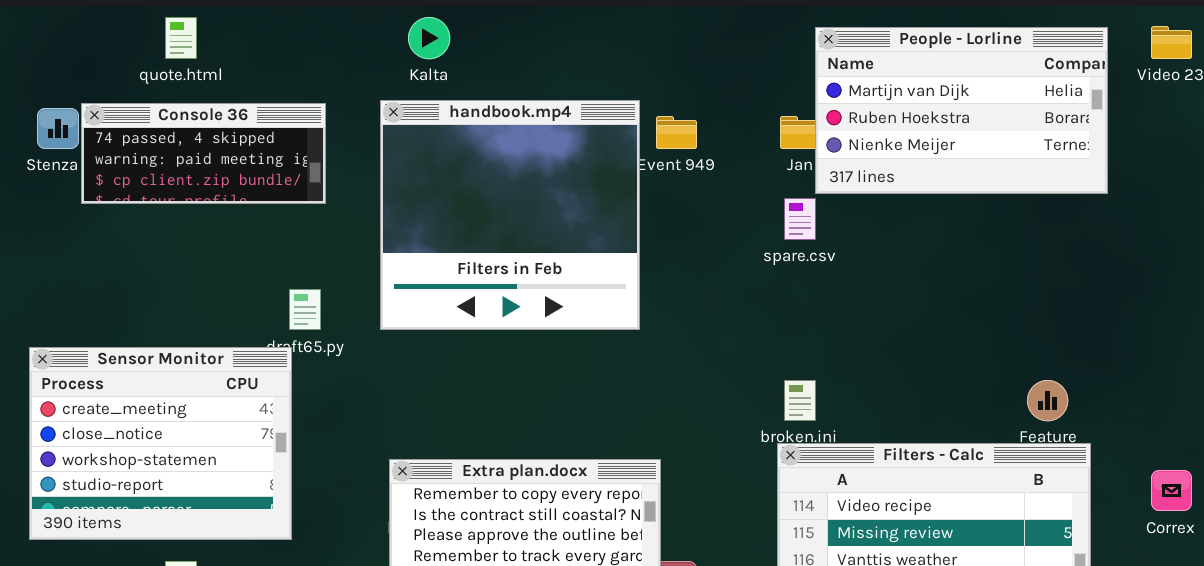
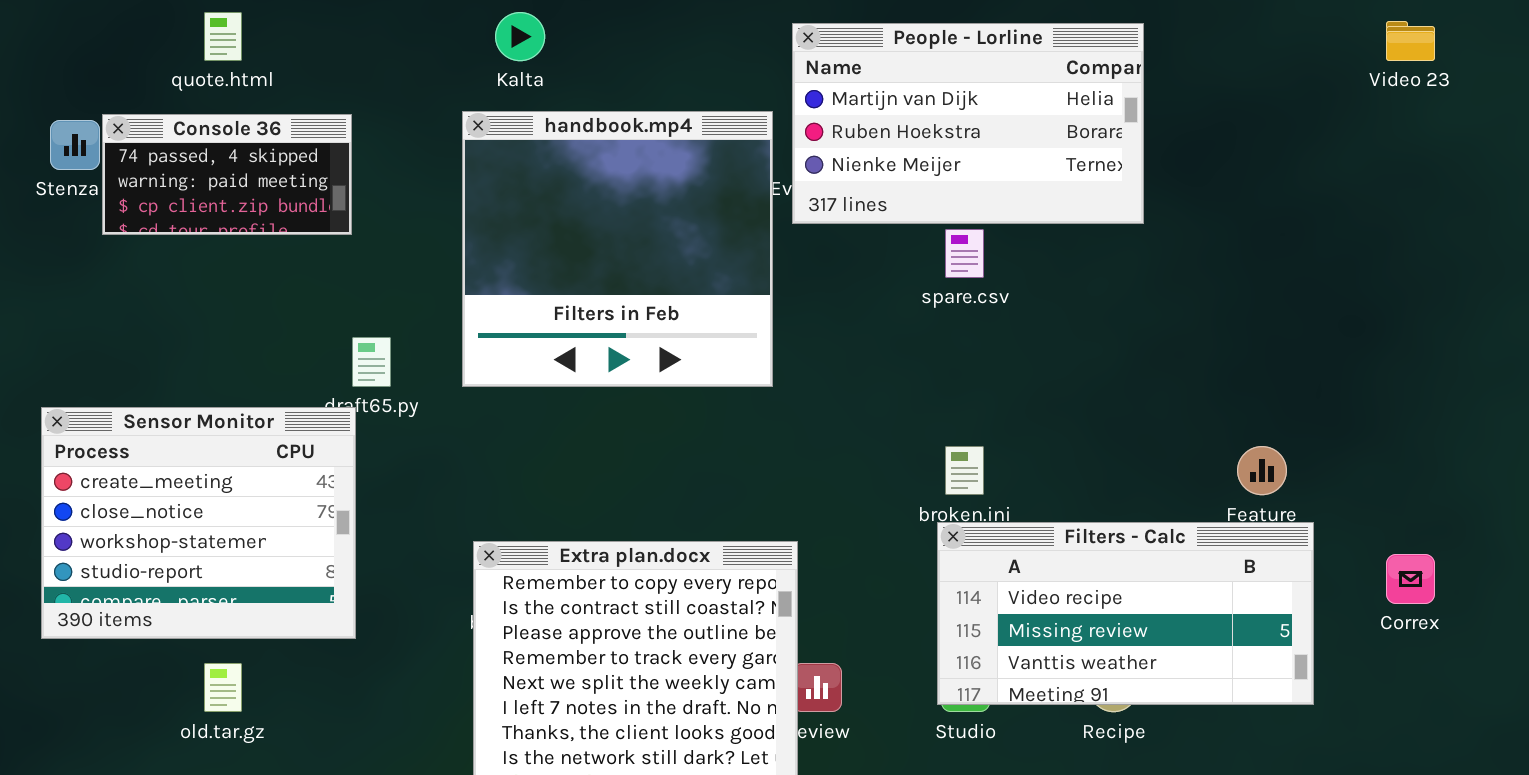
People - Lorline: [815,27,1108,194] -> [792,23,1144,224], moved
Console 36: [81,103,326,204] -> [102,114,352,235], resized

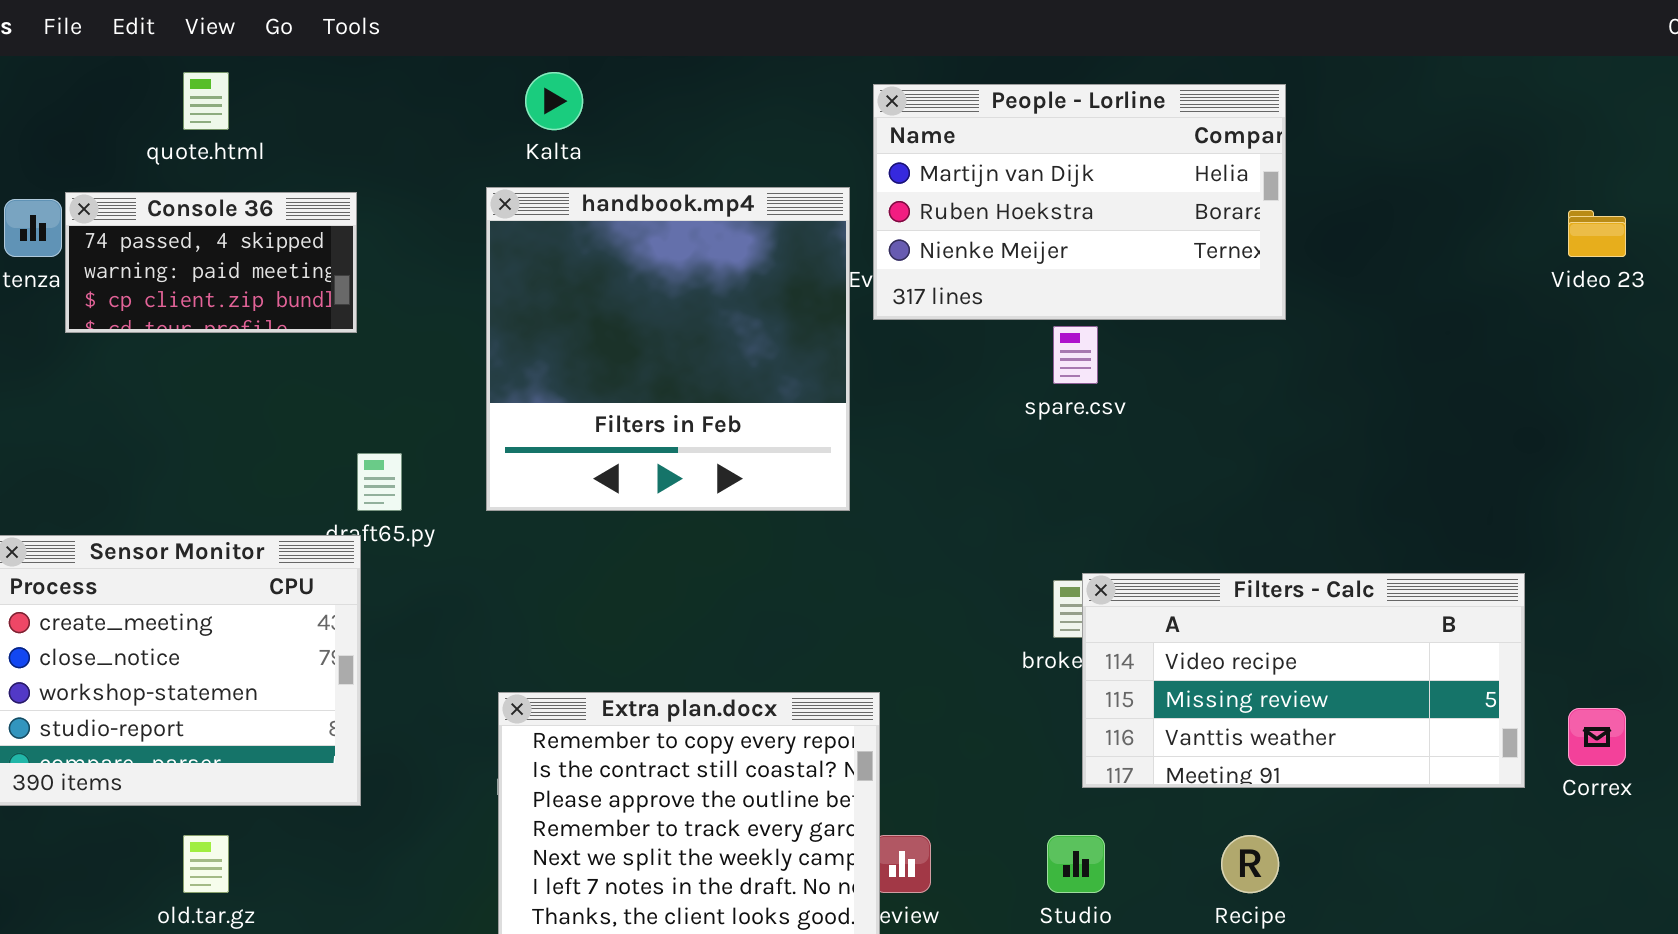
Video 23: [1386,21,1435,61] -> [1568,210,1626,257], moved
Filters - Calc: [937,522,1314,705] -> [1082,573,1525,788], moved

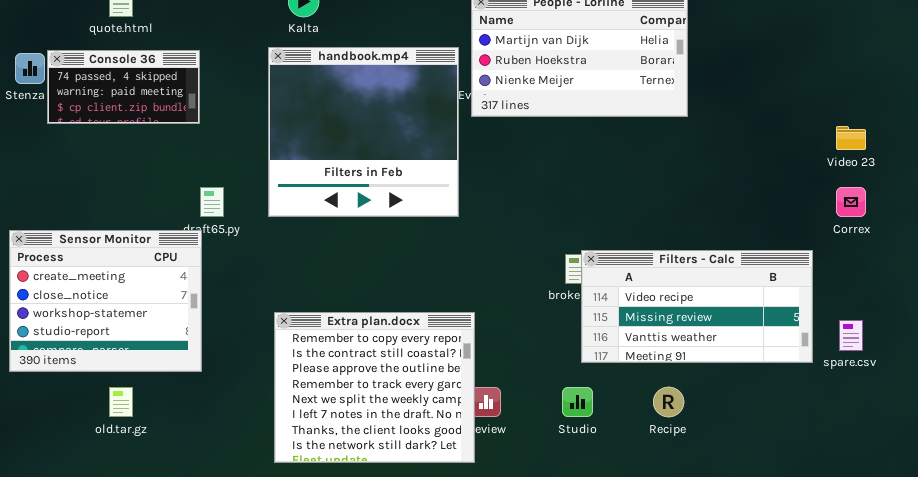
Video 23: [1568,210,1626,257] -> [836,126,866,150], moved
spare.csv: [1053,326,1098,384] -> [839,320,863,351], moved
Correx: [1568,708,1626,766] -> [836,187,866,217], moved

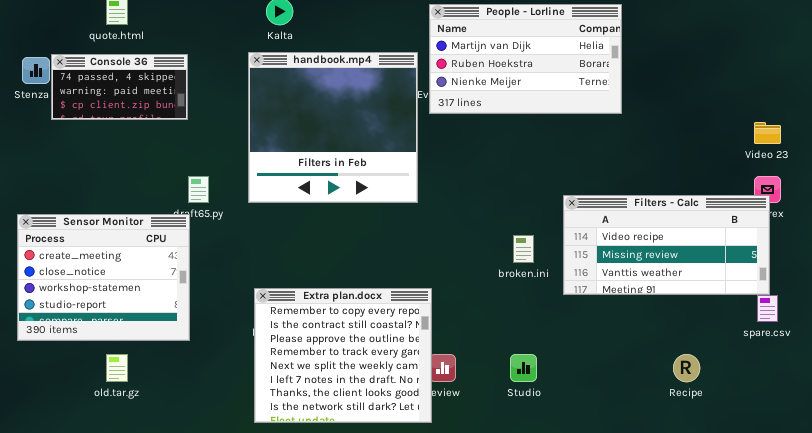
Filters - Calc: [581,250,813,363] -> [563,195,770,295], moved
Recipe: [653,387,684,417] -> [673,354,700,382], moved

